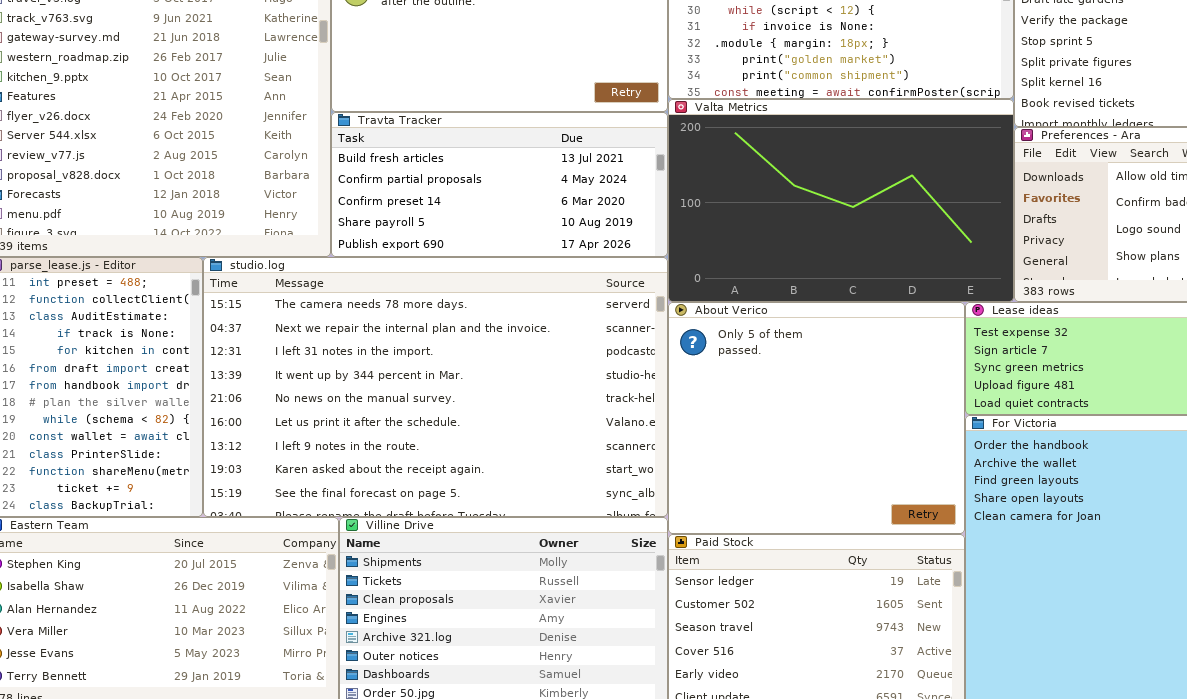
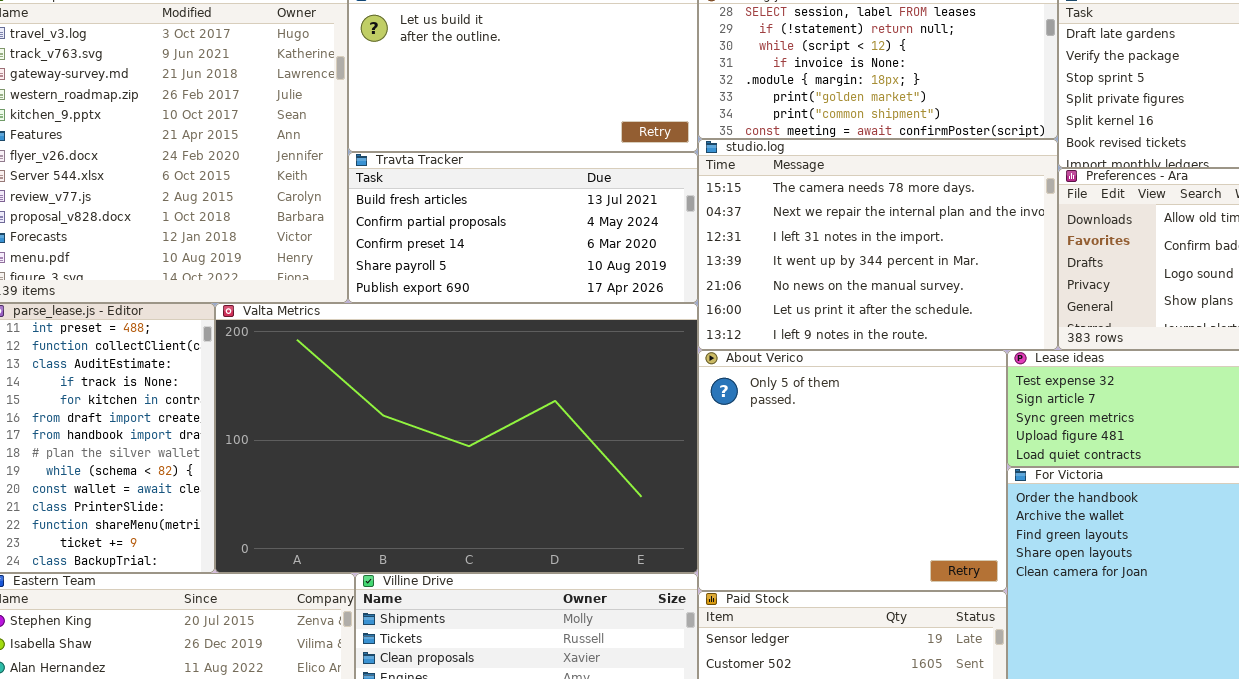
Valta Metrics: [668,99,1014,302] -> [215,303,698,573], moved, resized
studio.log: [203,257,668,517] -> [698,139,1058,350], moved, resized

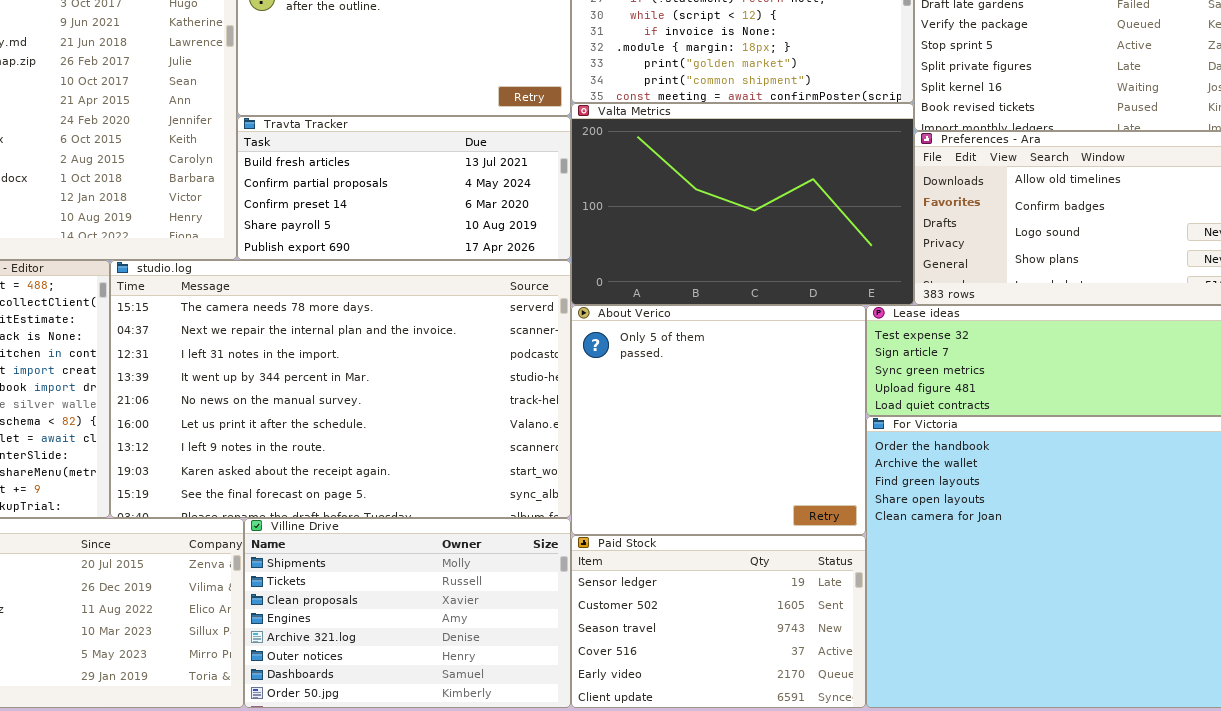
studio.log: [698,139,1058,350] -> [110,260,571,518], moved, resized
Valta Metrics: [215,303,698,573] -> [571,103,914,305], moved, resized

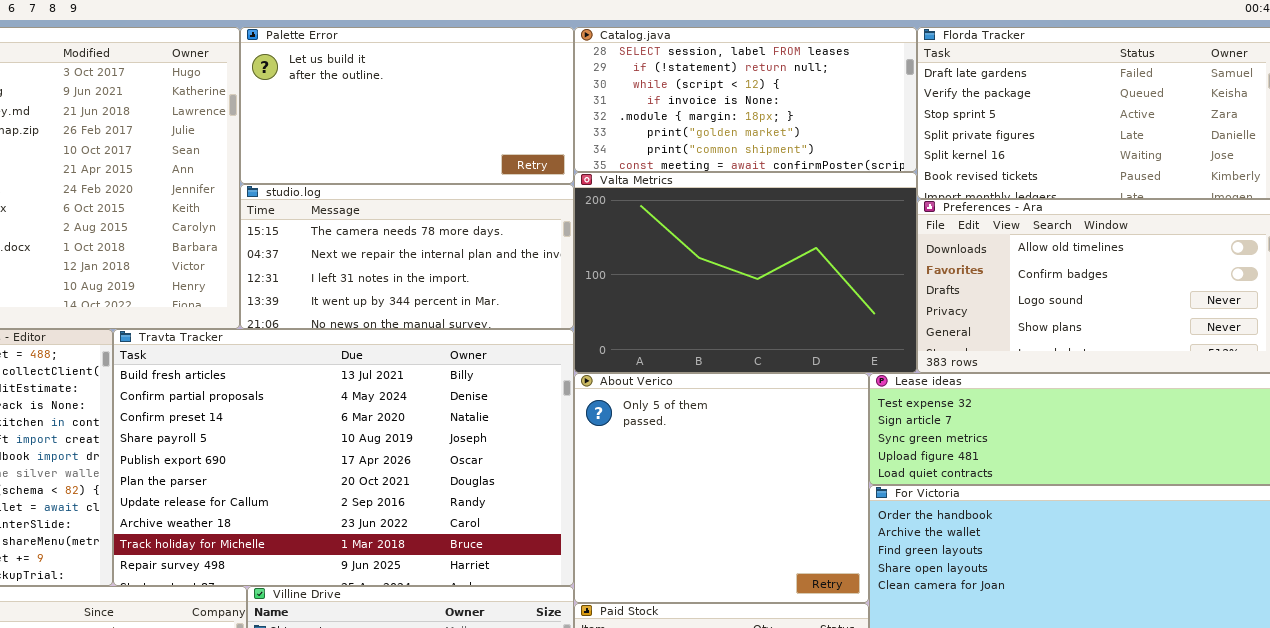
Travta Tracker: [237,116,571,260] -> [113,329,574,586], moved, resized
studio.log: [110,260,571,518] -> [240,184,574,329], moved, resized

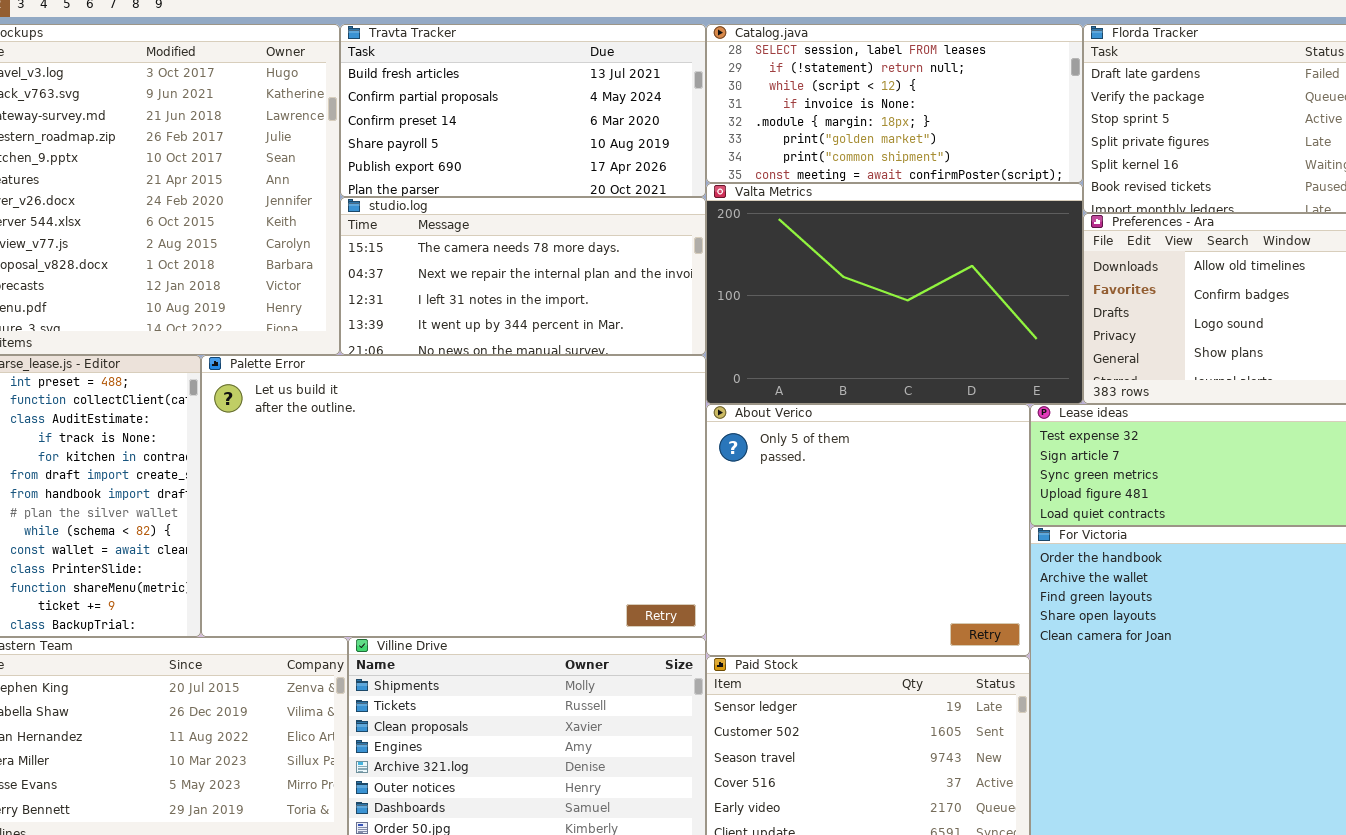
Palette Error: [240,27,574,184] -> [201,355,706,637], moved, resized
Travta Tracker: [113,329,574,586] -> [340,24,706,197], moved, resized

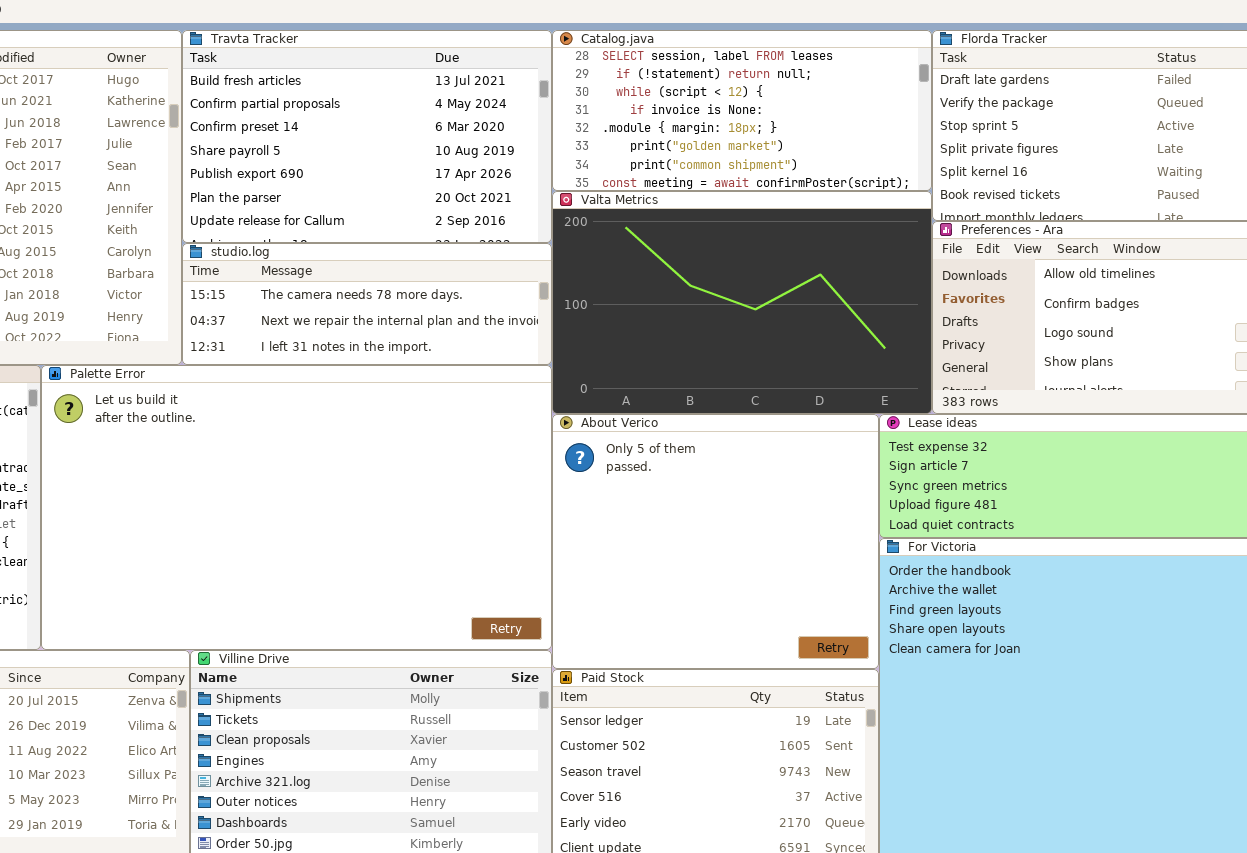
Travta Tracker: [340,24,706,197] -> [182,30,552,243], resized
studio.log: [340,197,706,355] -> [182,243,552,365], resized

